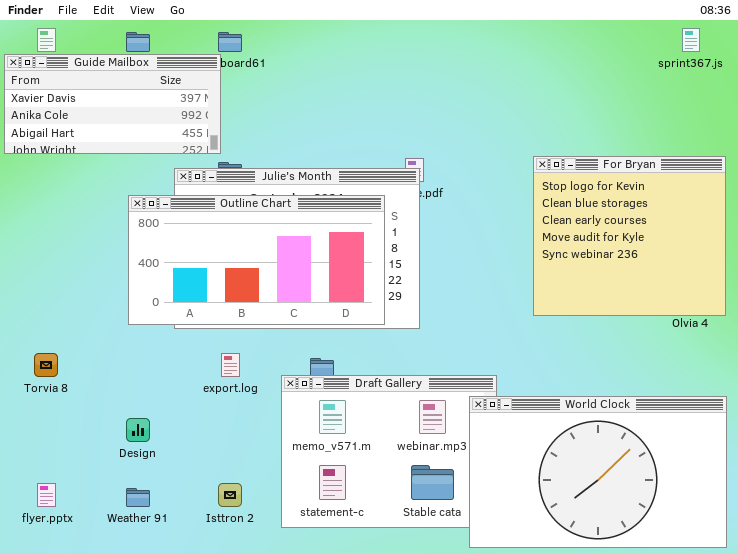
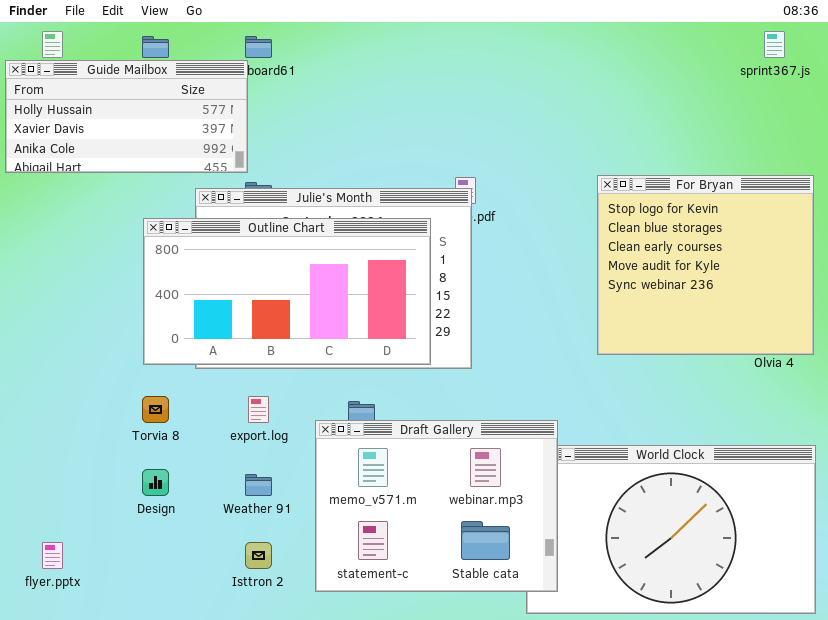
Guide Mailbox: [4,54,221,154] -> [5,60,248,173], scrolled up 1 row
Torvia 8: [34,353,58,377] -> [142,396,169,423], moved
Draft Gallery: [281,375,497,528] -> [315,420,558,592], raised
Weather 91: [126,488,150,507] -> [245,474,272,496], moved

